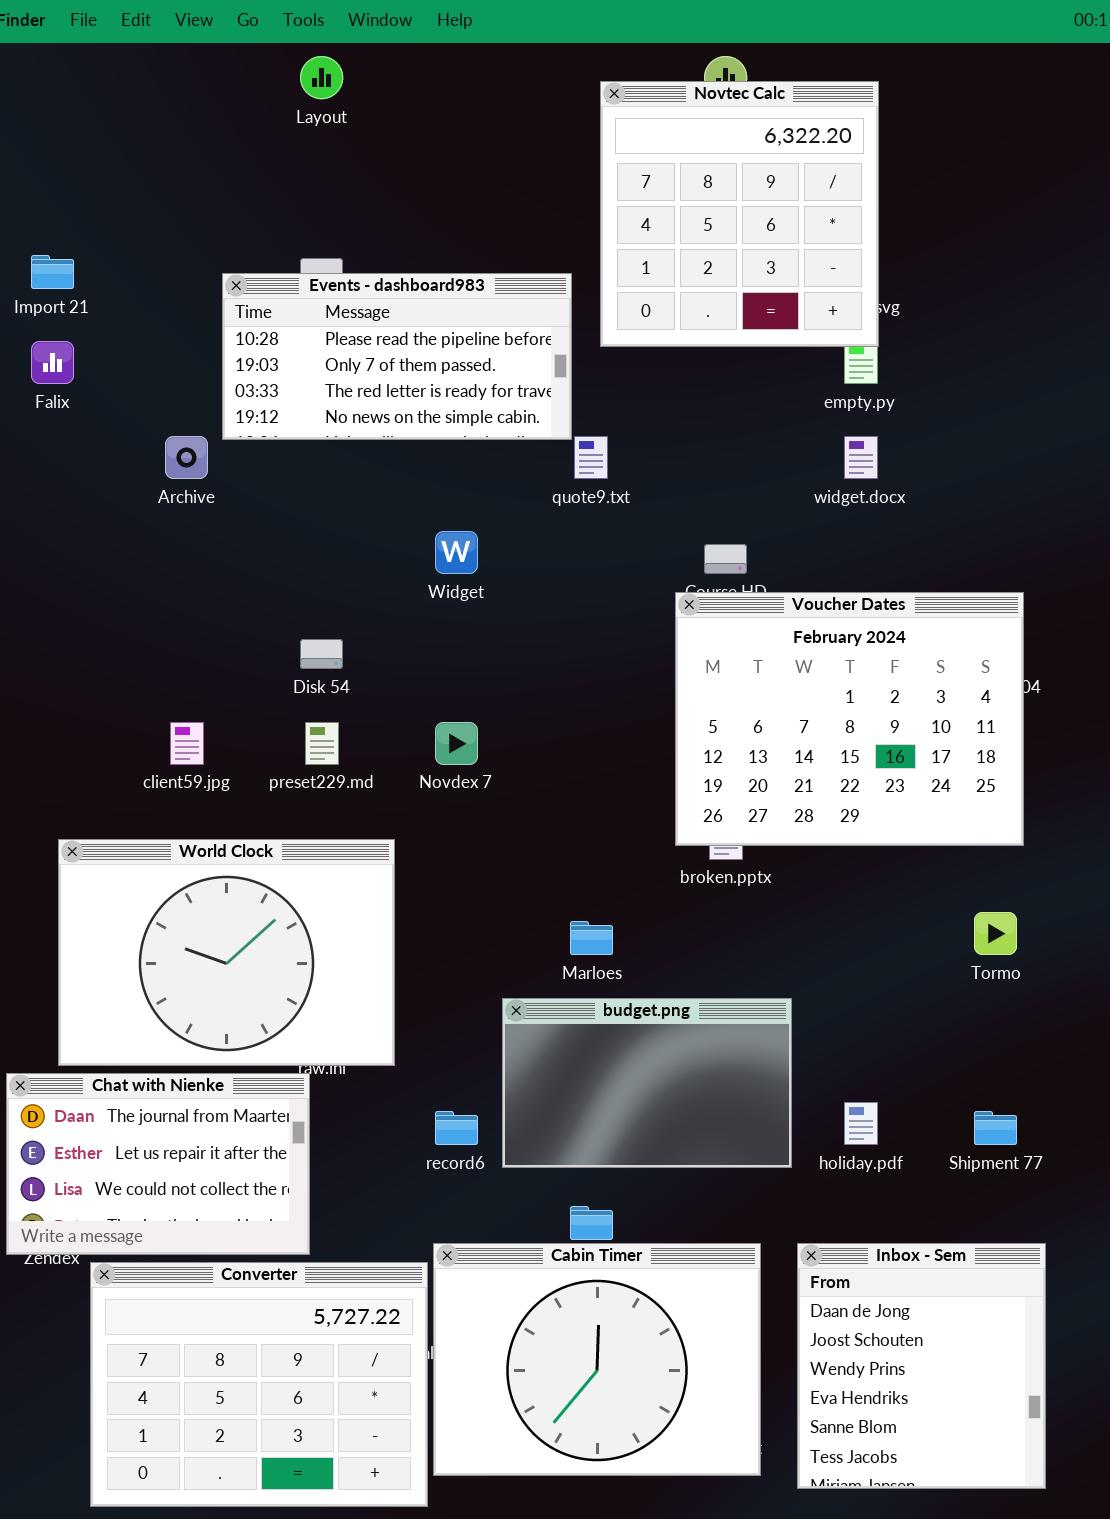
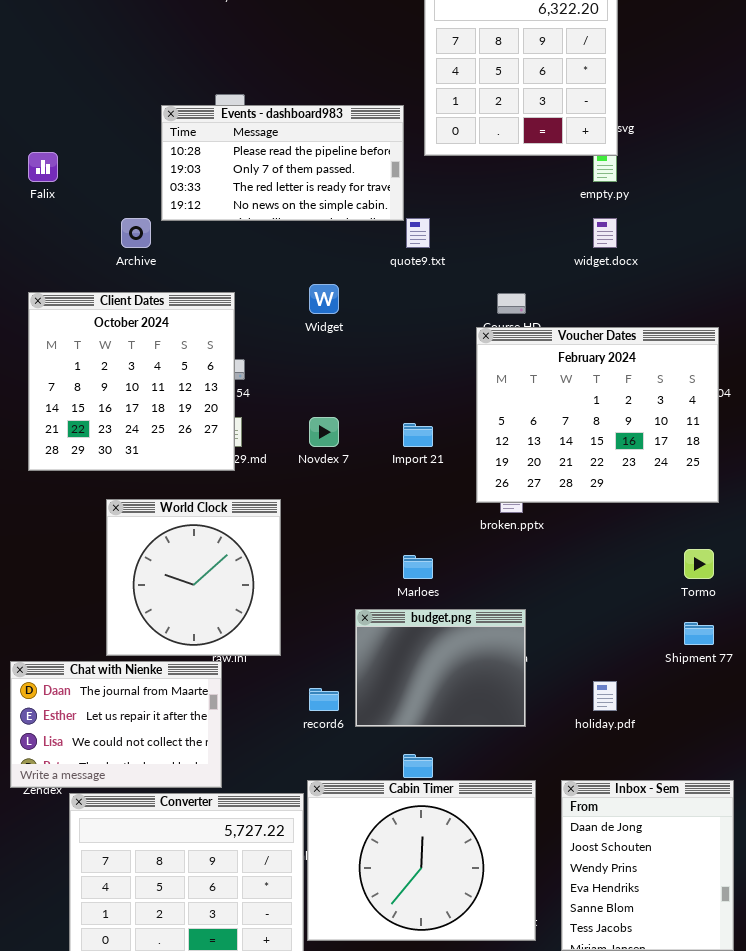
Import 21: [31,255,74,289] -> [403,423,433,447], moved
Client Dates: none -> [28,292,235,471], opened
World Clock: [58,839,395,1066] -> [106,499,281,656], resized
budget.png: [502,998,792,1168] -> [355,609,526,727], resized
Shipment 77: [974,1111,1017,1145] -> [684,622,714,645], moved

